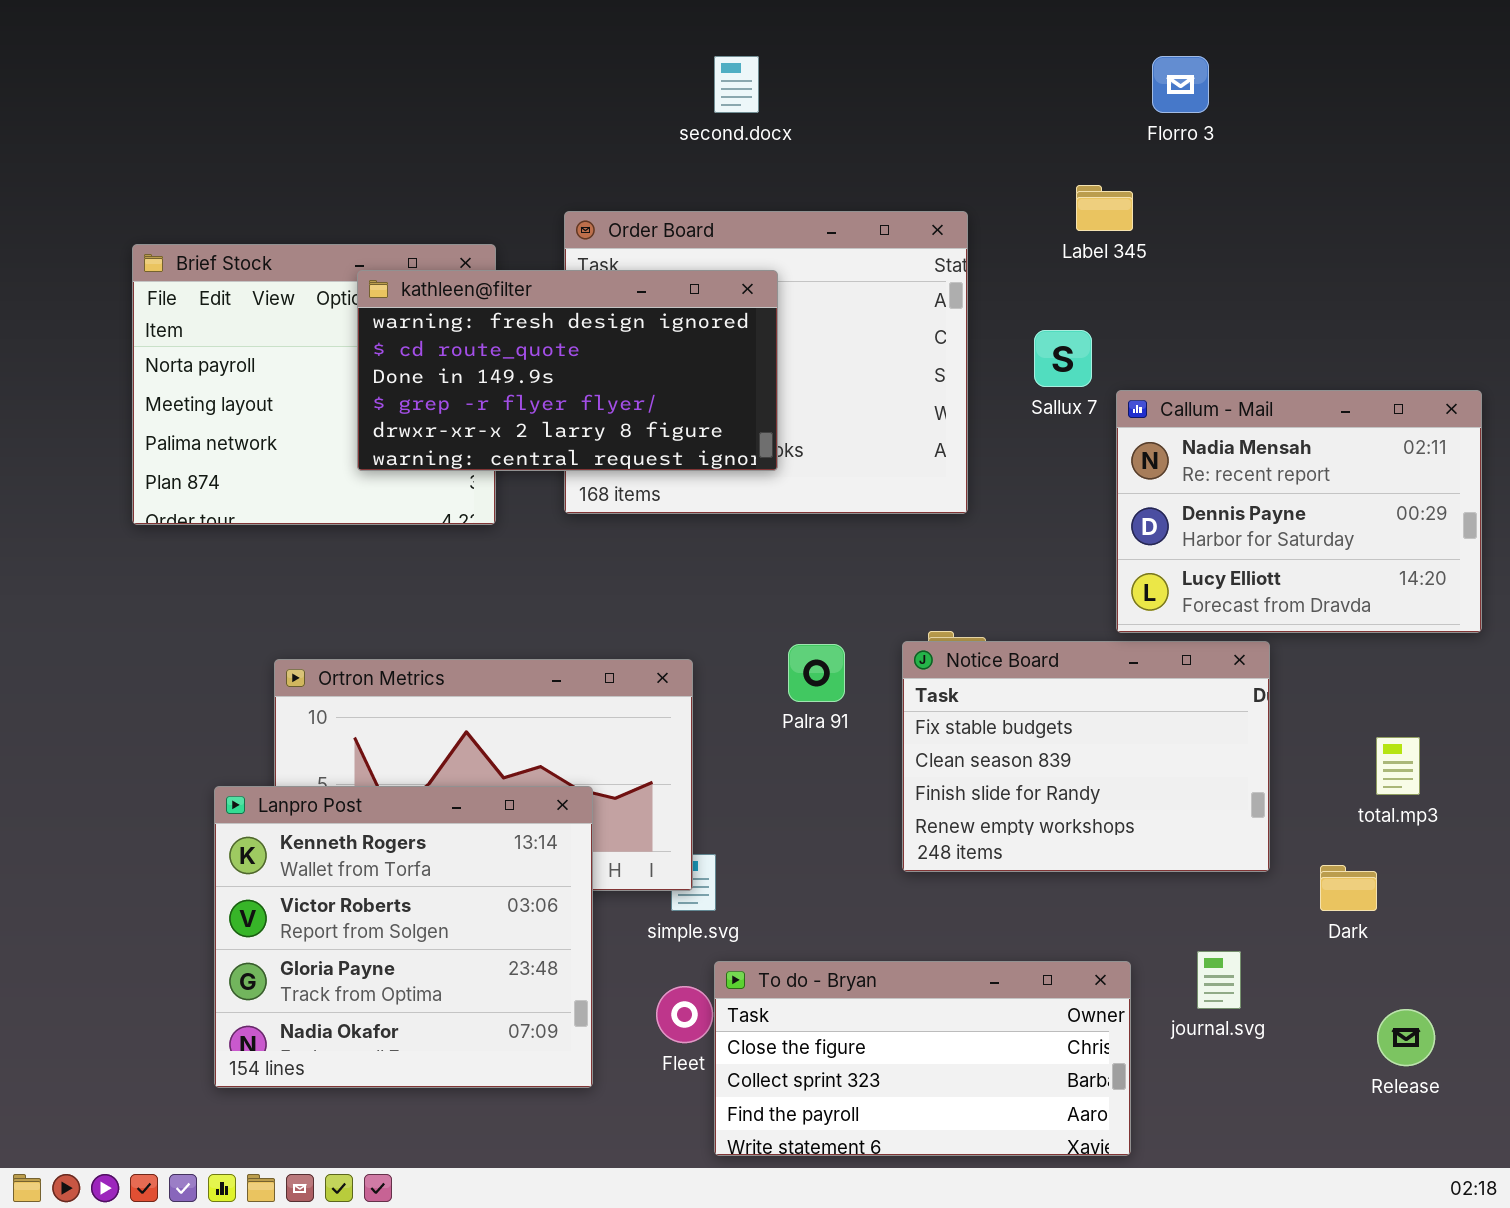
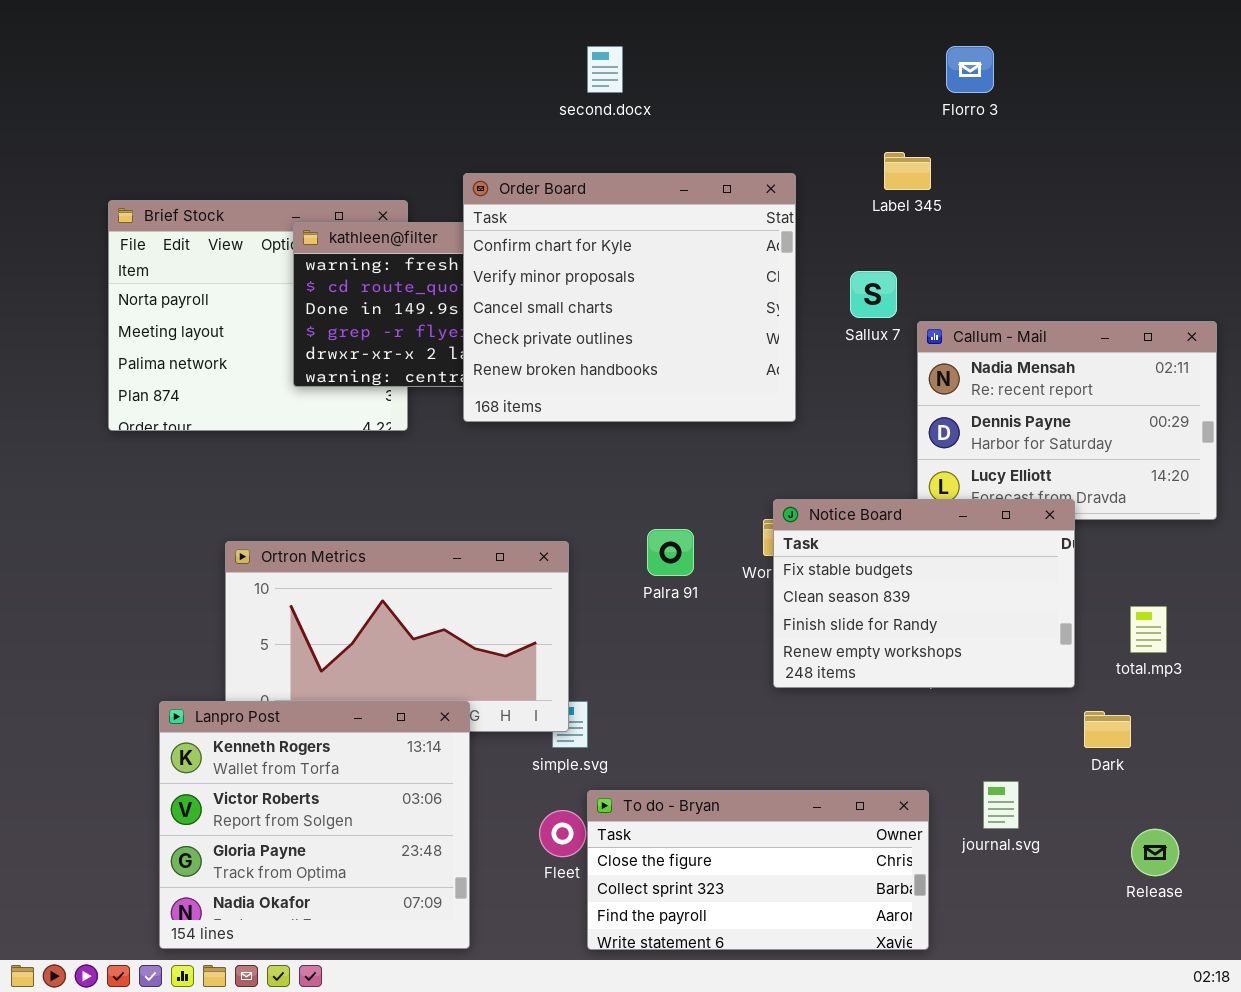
Order Board: [564,211,968,514] -> [463,173,796,422], raised
Notice Board: [902,641,1270,872] -> [773,499,1075,688], moved
Lanpro Post: [214,786,593,1088] -> [159,701,470,949], moved

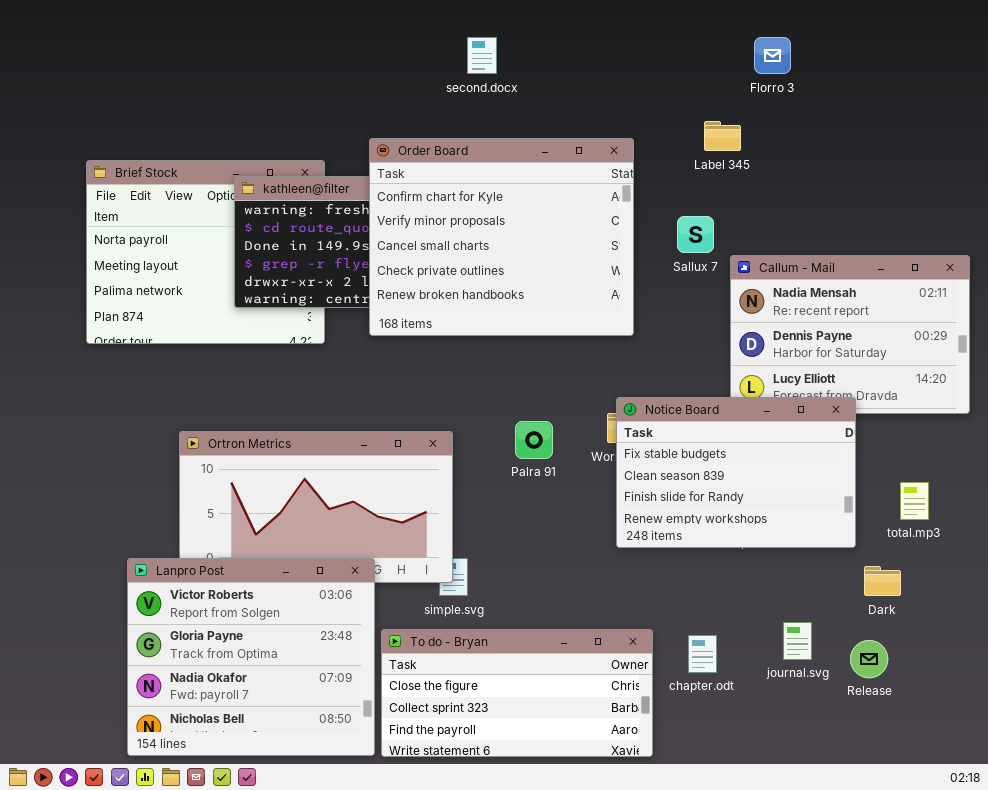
Lanpro Post: [159,701,470,949] -> [127,558,375,756], scrolled down 1 row
To do - Bryan: [587,790,929,950] -> [381,629,653,757], moved
Release: [1131,829,1179,876] -> [850,640,888,678], moved

